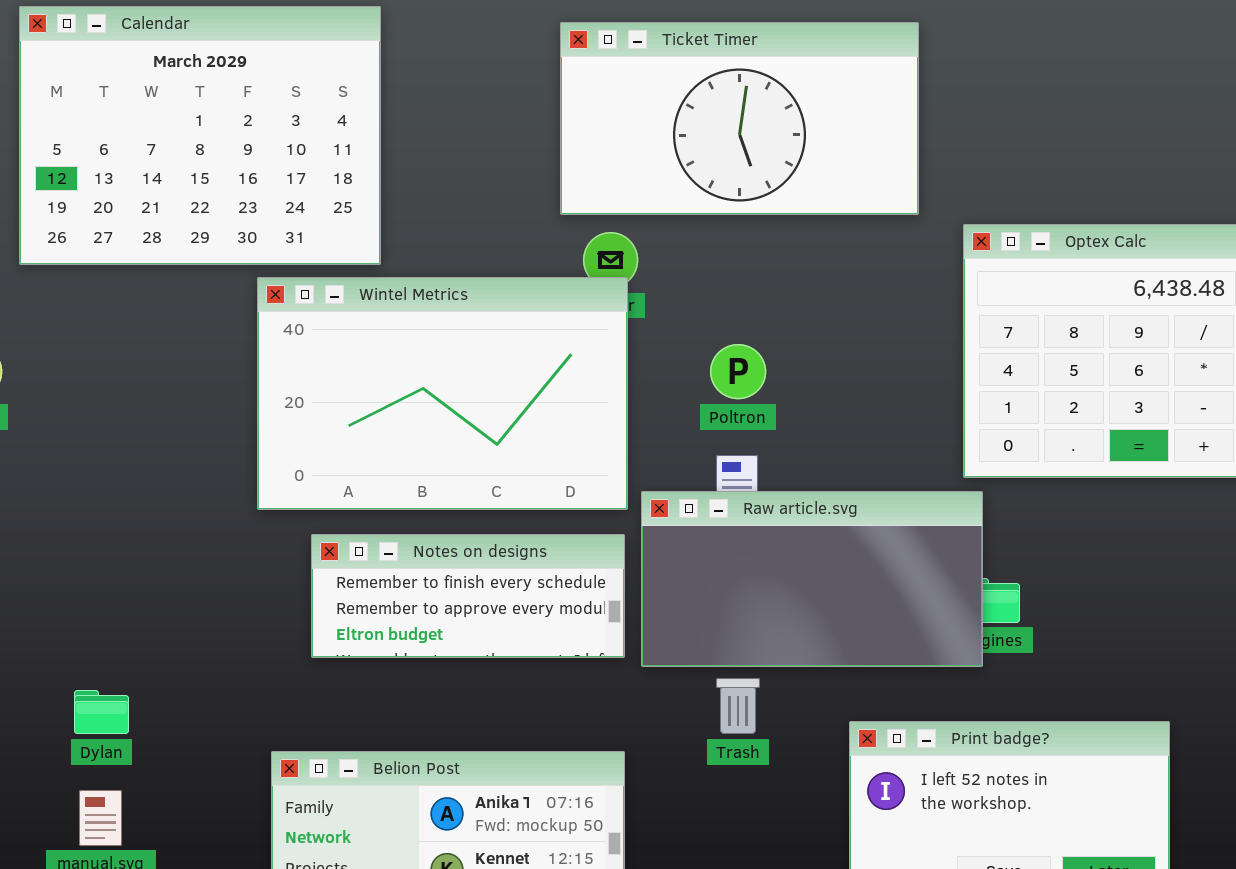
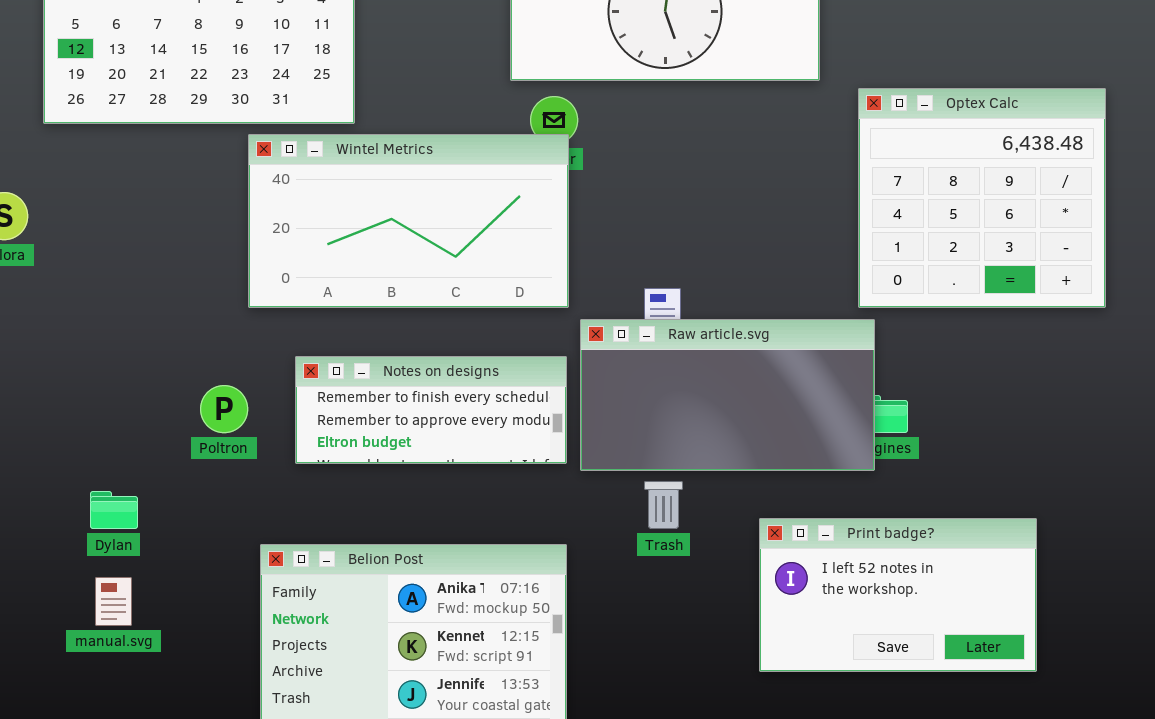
Wintel Metrics: [257,277,628,510] -> [248,134,569,308], resized
Poltron: [710,344,766,399] -> [200,385,248,433], moved

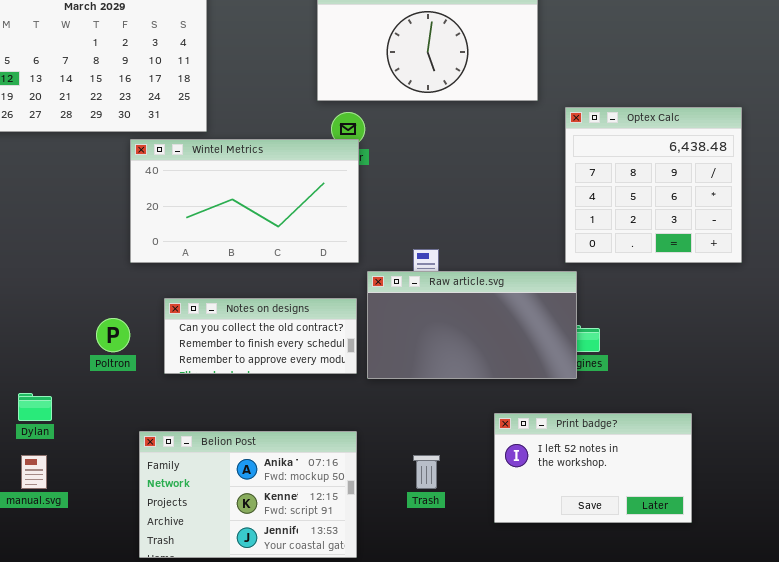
Notes on designs: [295,356,567,464] -> [164,298,357,374], scrolled up 1 row
Trash: [644,481,683,529] -> [413,455,440,489], moved

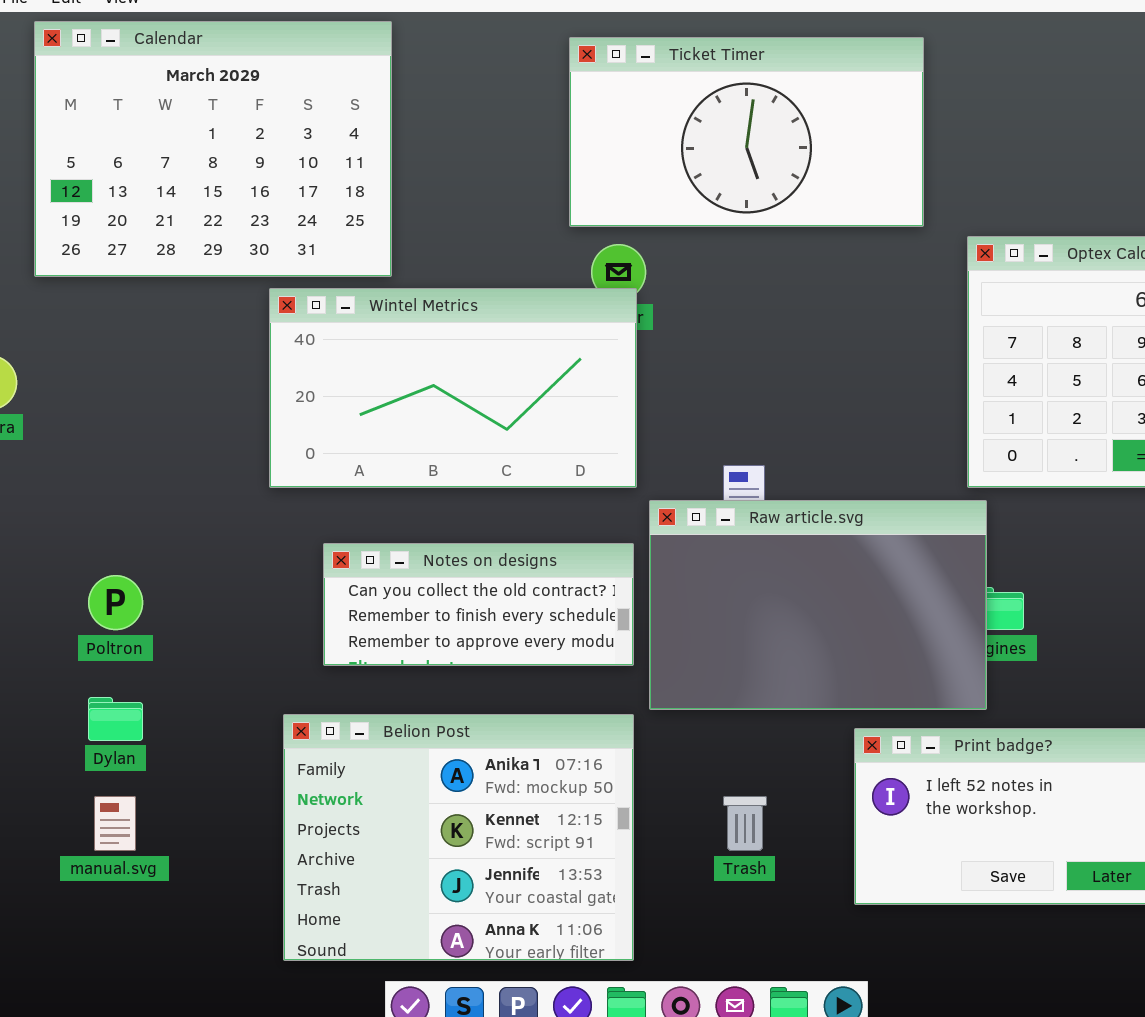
Raw article.svg: [367,271,577,379] -> [649,500,987,710], resized
Poltron: [96,318,130,352] -> [88,575,143,630], moved
Belion Post: [139,431,357,558] -> [283,714,634,961], resized

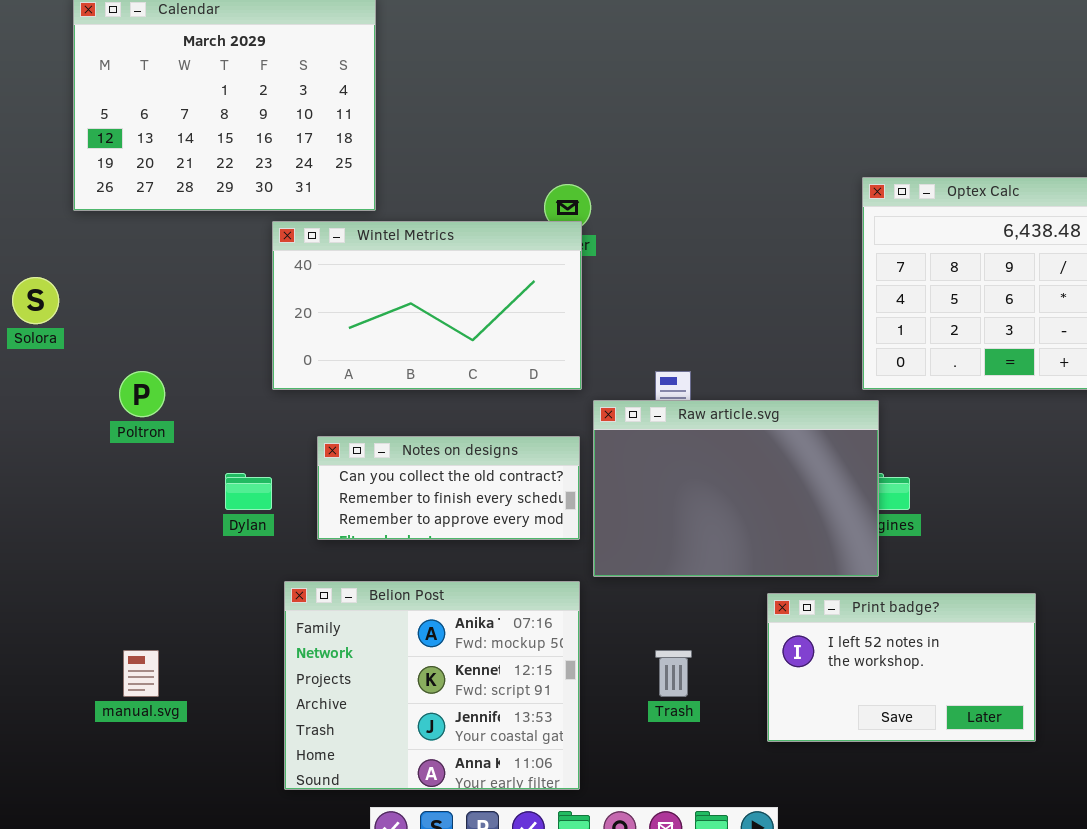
Ticket Timer: [569,37,924,227] -> none, closed
Poltron: [88,575,143,630] -> [119,371,165,417], moved
Dylan: [88,697,143,741] -> [225,473,272,510], moved

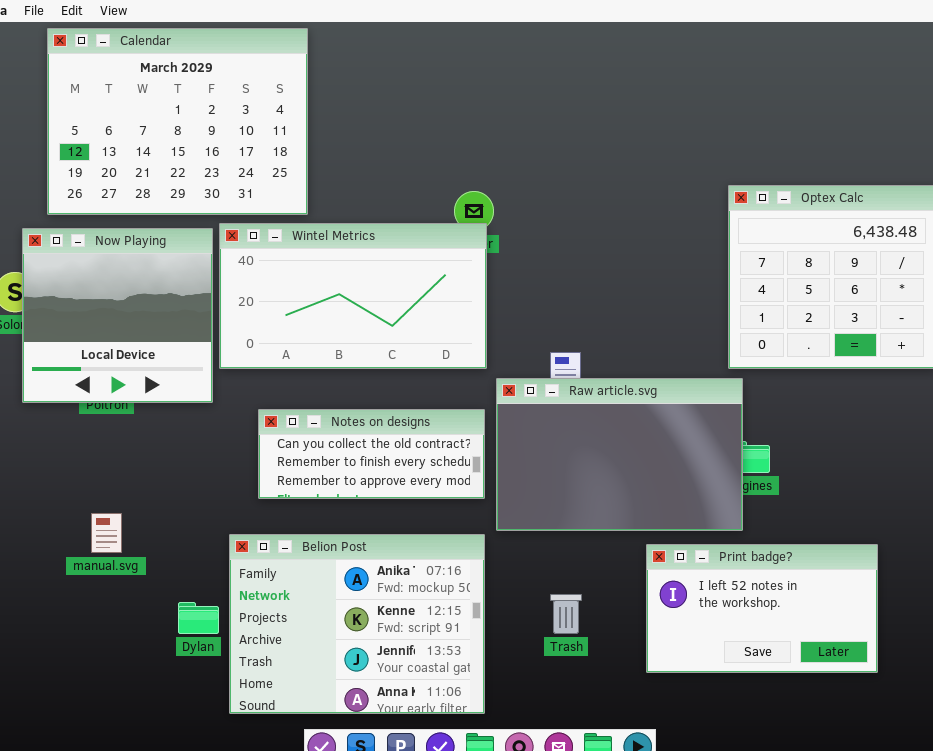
Now Playing: none -> [22,228,213,403], opened
Dylan: [225,473,272,510] -> [178,602,219,634], moved
manual.svg: [123,650,159,697] -> [91,513,122,553], moved

